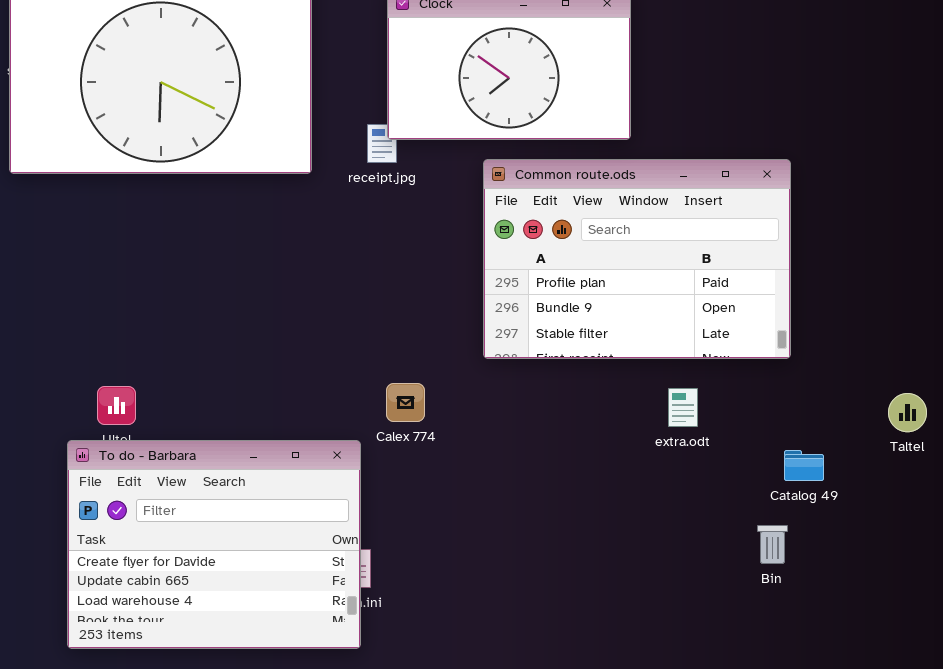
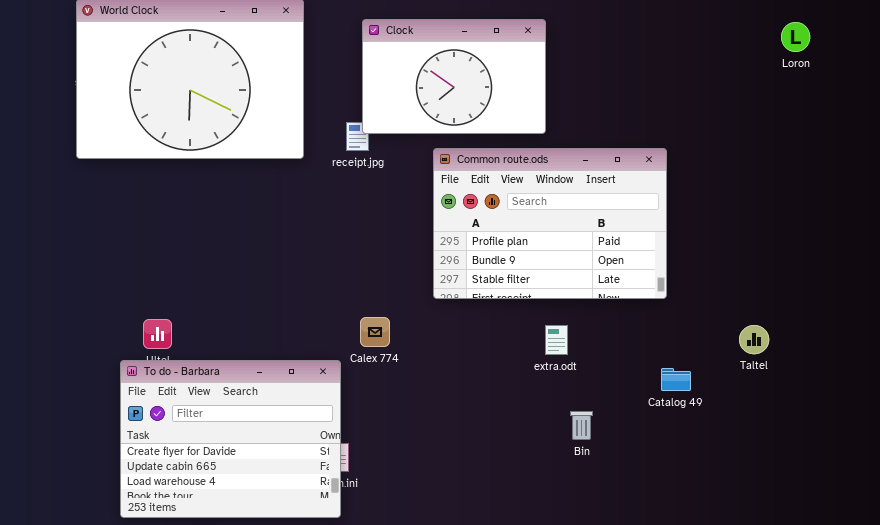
extra.odt: [668,388,698,427] -> [545,325,568,355], moved
Bin: [757,525,788,564] -> [570,411,593,440], moved

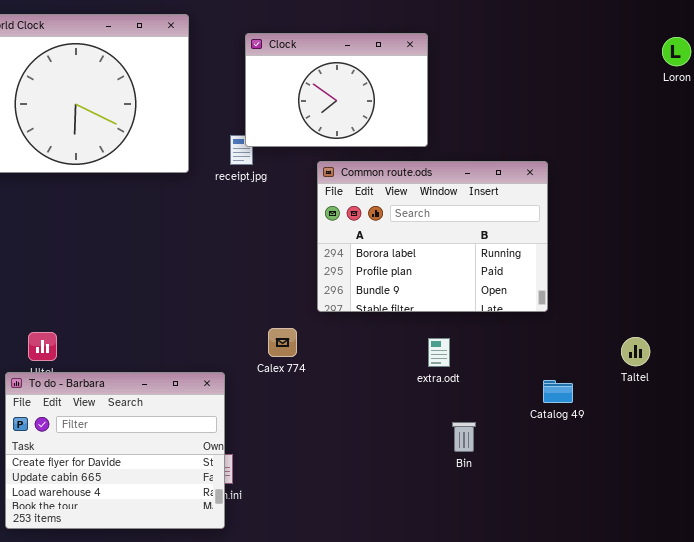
Common route.ods: [433,148,667,299] -> [317,161,548,312], scrolled up 1 row
Calex 774: [360,317,390,347] -> [268,328,297,357], moved

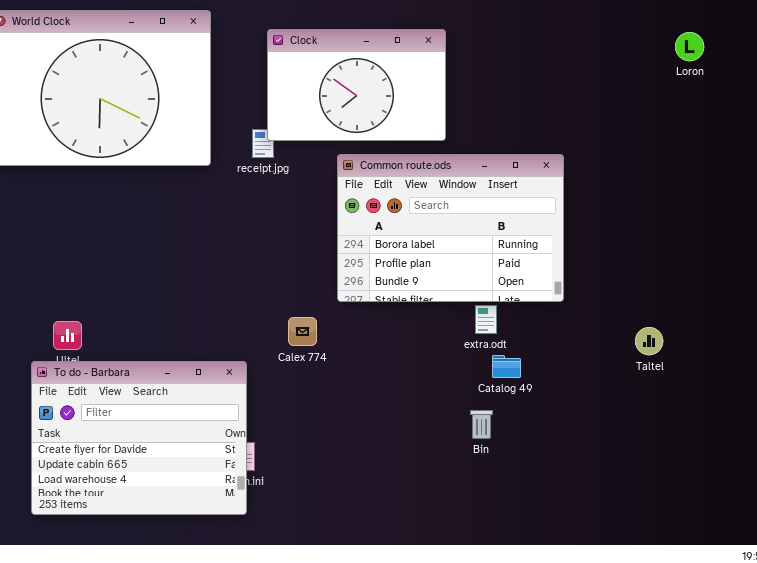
extra.odt: [428,338,450,367] -> [475,305,497,334], moved
Catalog 49: [543,380,573,403] -> [492,355,521,378], moved

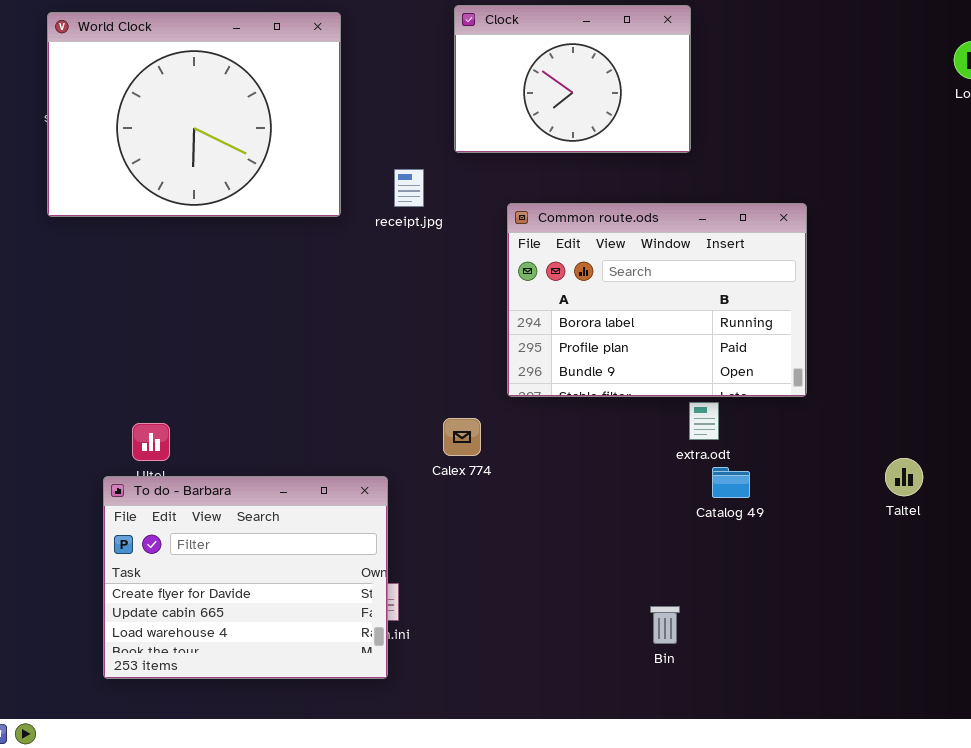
Clock: [267,29,446,141] -> [454,5,691,153], moved
Taltel: [635,327,663,355] -> [885,458,923,496], moved
Bin: [470,410,493,439] -> [650,606,680,644], moved

